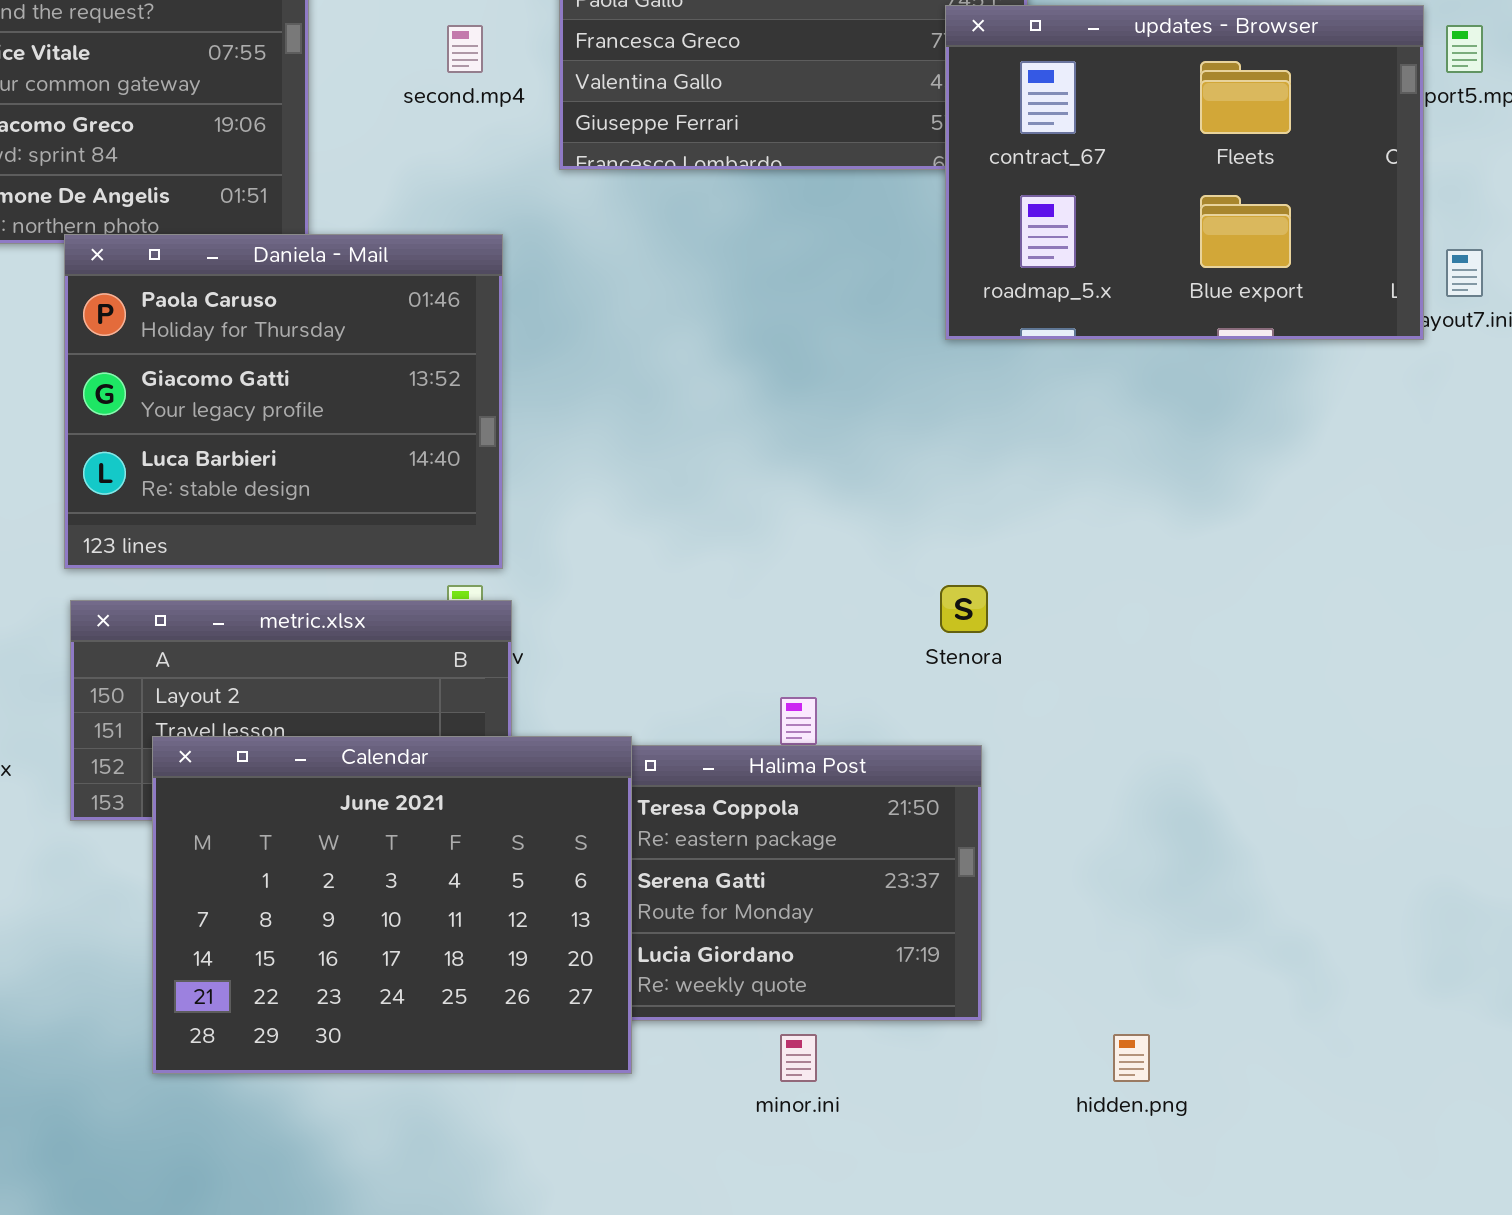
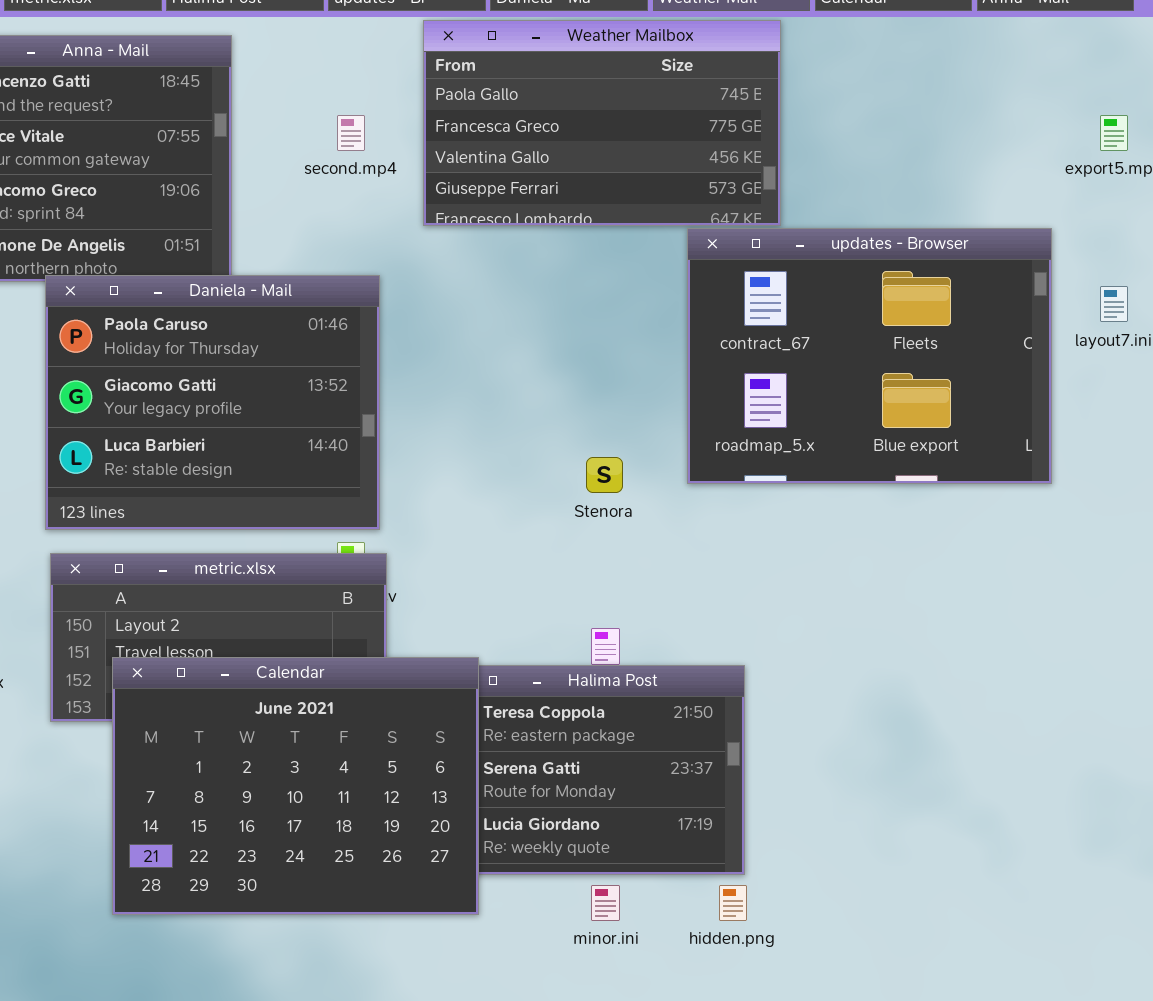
updates - Browser: [945,5,1424,340] -> [687,228,1052,484], moved
Stenora: [940,585,988,633] -> [586,457,623,493], moved
hidden.png: [1113,1034,1150,1082] -> [719,885,747,921], moved

